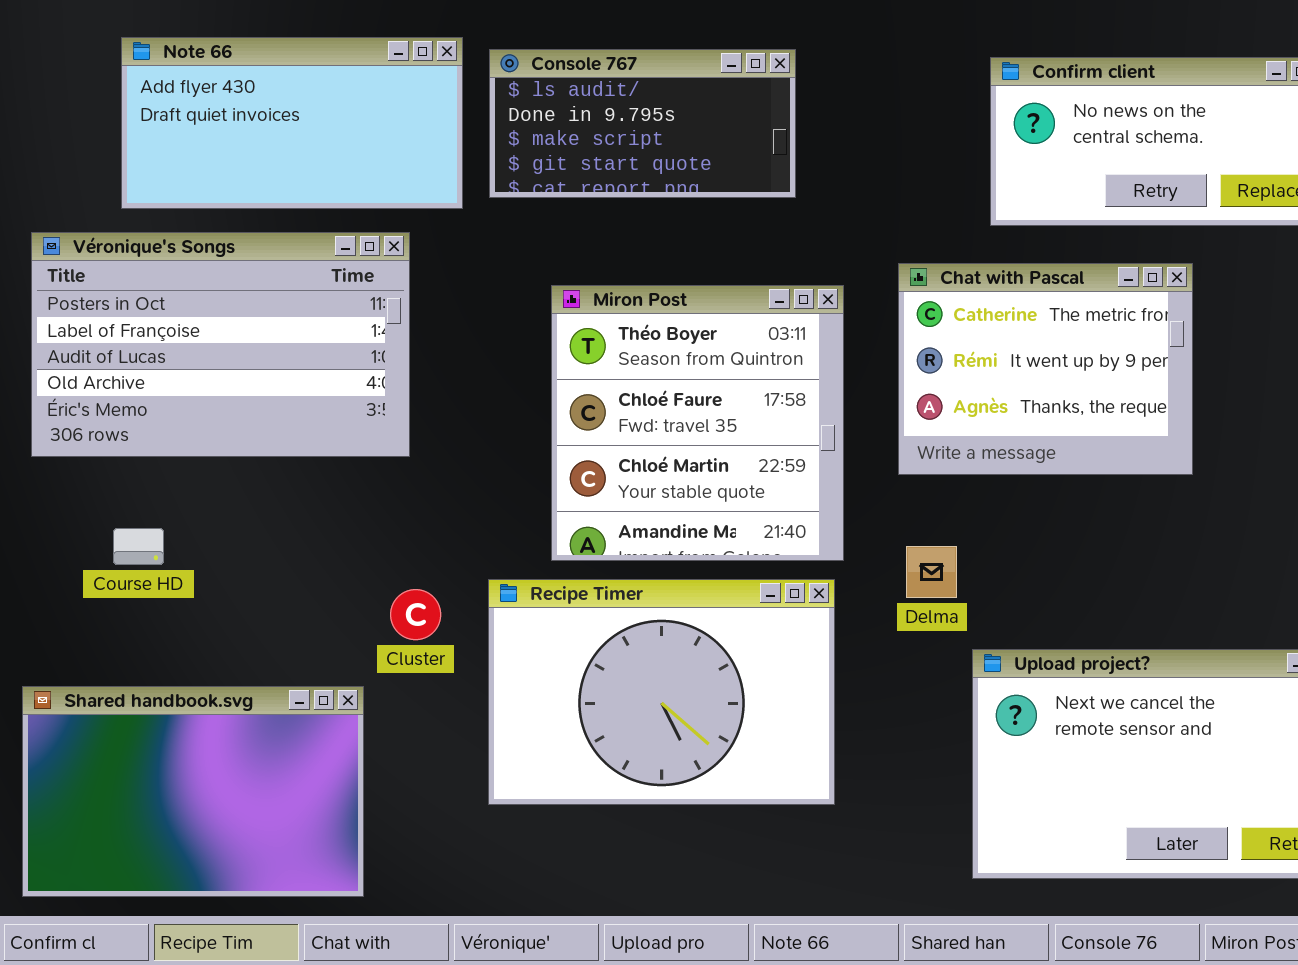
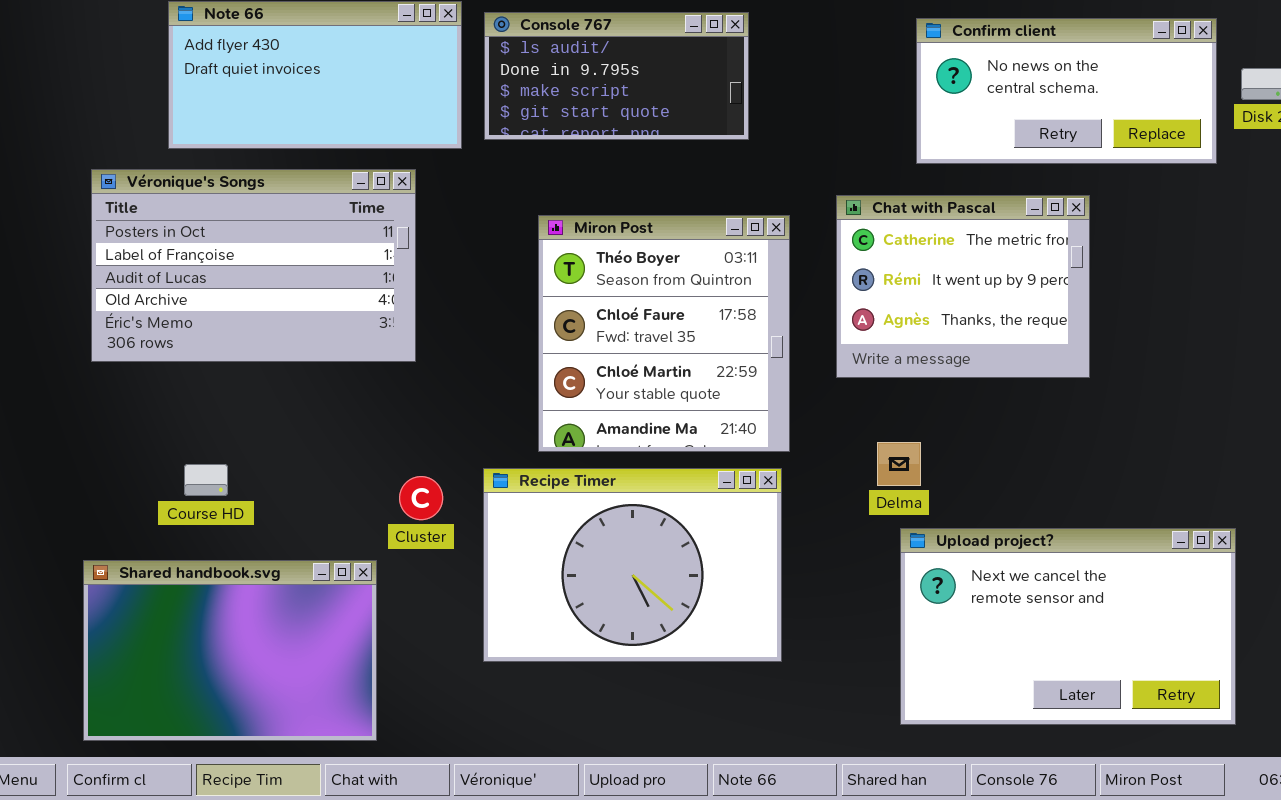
Course HD: [113,528,164,565] -> [184,464,228,496], moved
Delma: [906,546,957,598] -> [877,442,921,486], moved

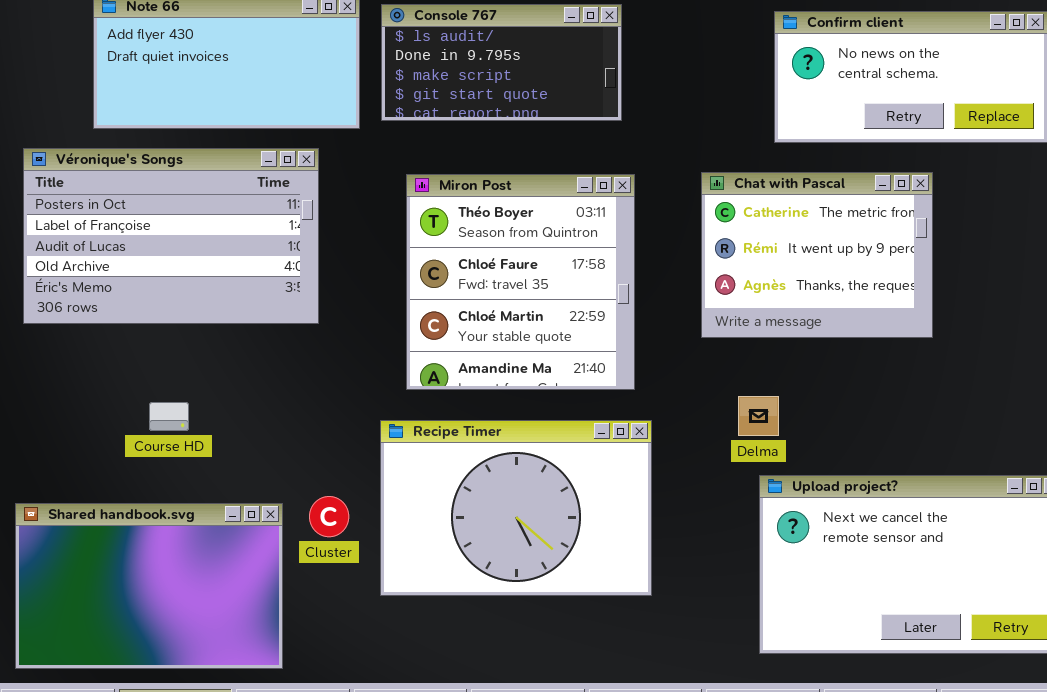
Miron Post: [538,215,790,452] -> [406,174,635,390], moved
Course HD: [184,464,228,496] -> [149,402,189,431], moved
Cluster: [399,476,443,520] -> [309,496,349,537], moved

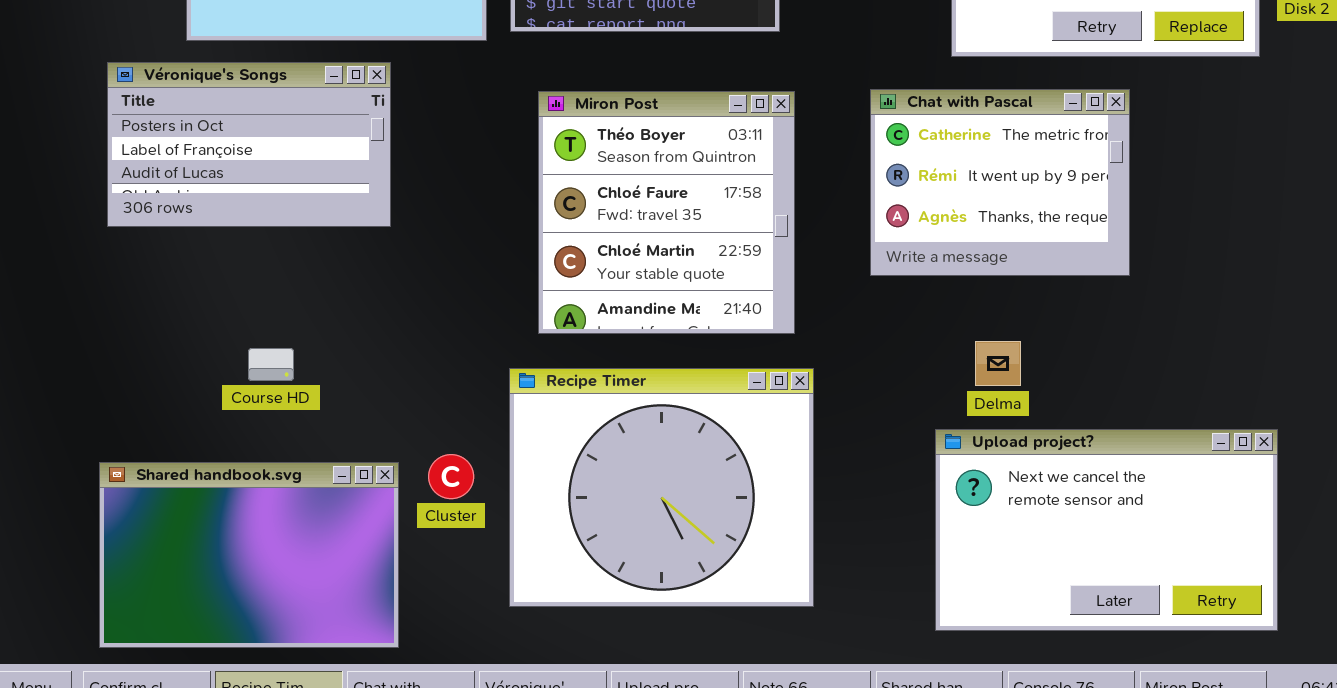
Véronique's Songs: [23,148,319,324] -> [107,62,391,227], resized
Delma: [738,396,779,436] -> [975,341,1021,386], moved
Recipe Timer: [380,420,652,596] -> [509,368,814,607], resized

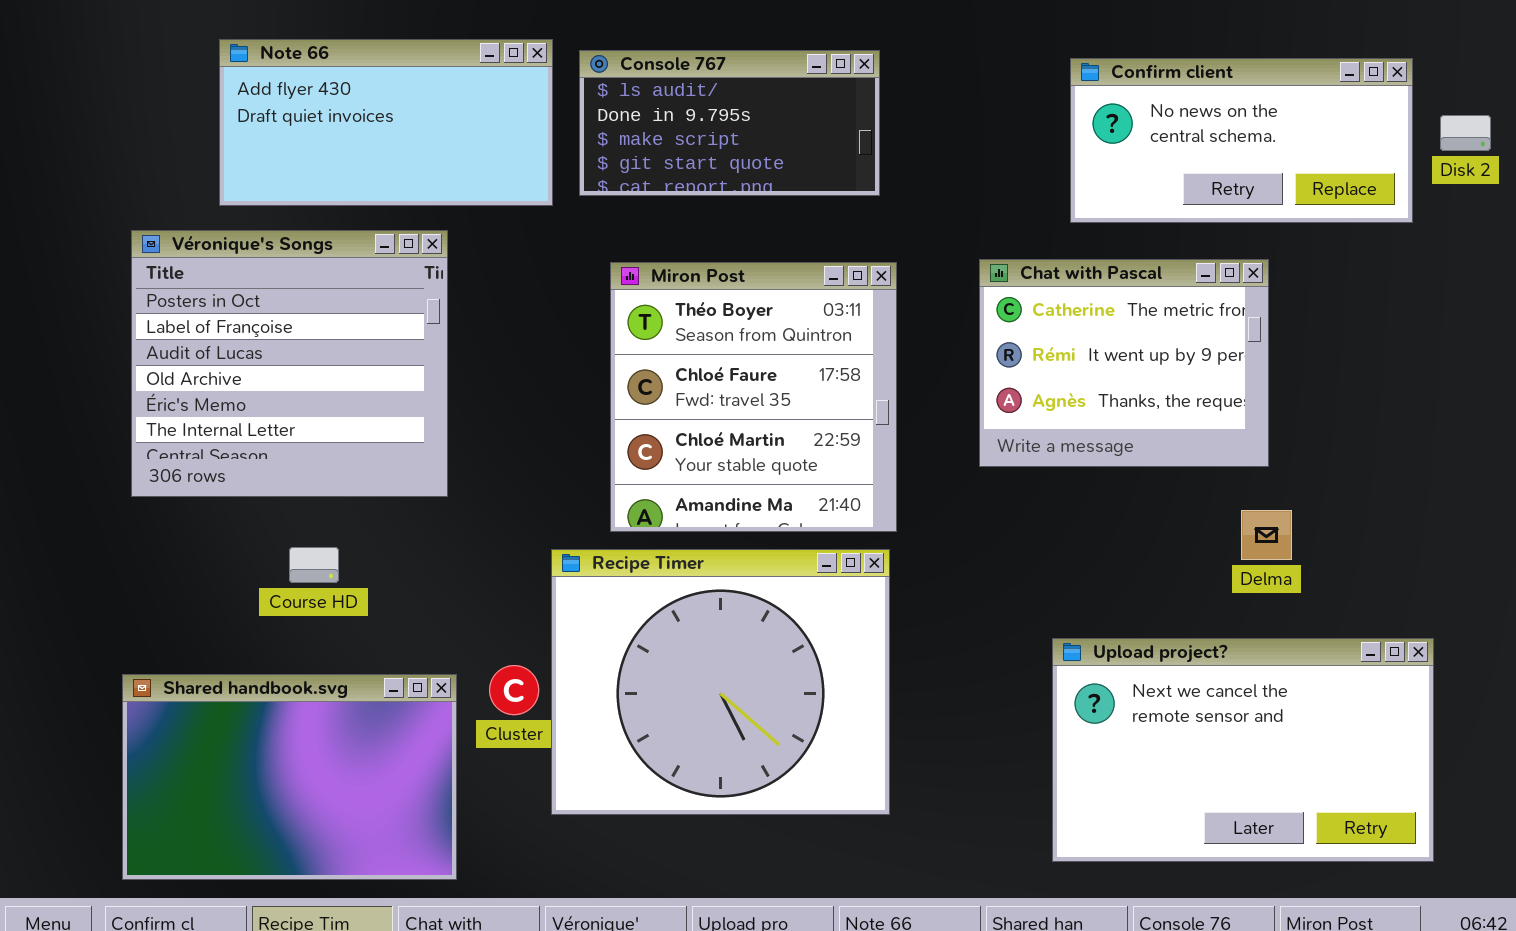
Véronique's Songs: [107,62,391,227] -> [131,230,448,497], resized
Delma: [975,341,1021,386] -> [1241,510,1292,560], moved
Recipe Timer: [509,368,814,607] -> [551,549,890,815], moved

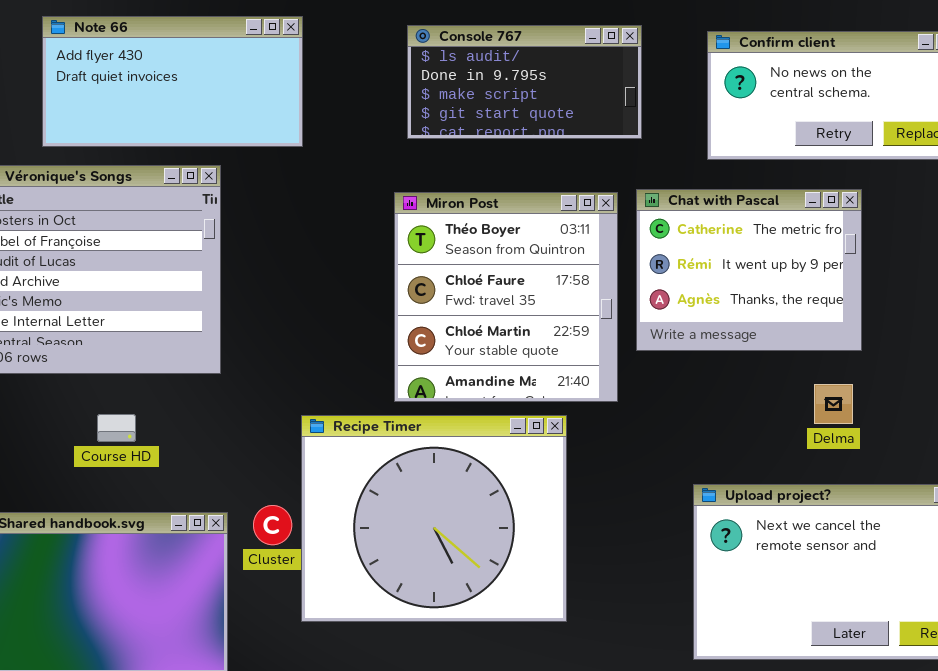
Console 767: [579,50,880,196] -> [407,25,642,139], moved
Miron Post: [610,262,897,532] -> [394,192,618,402], moved
Delma: [1241,510,1292,560] -> [814,384,853,424], moved

